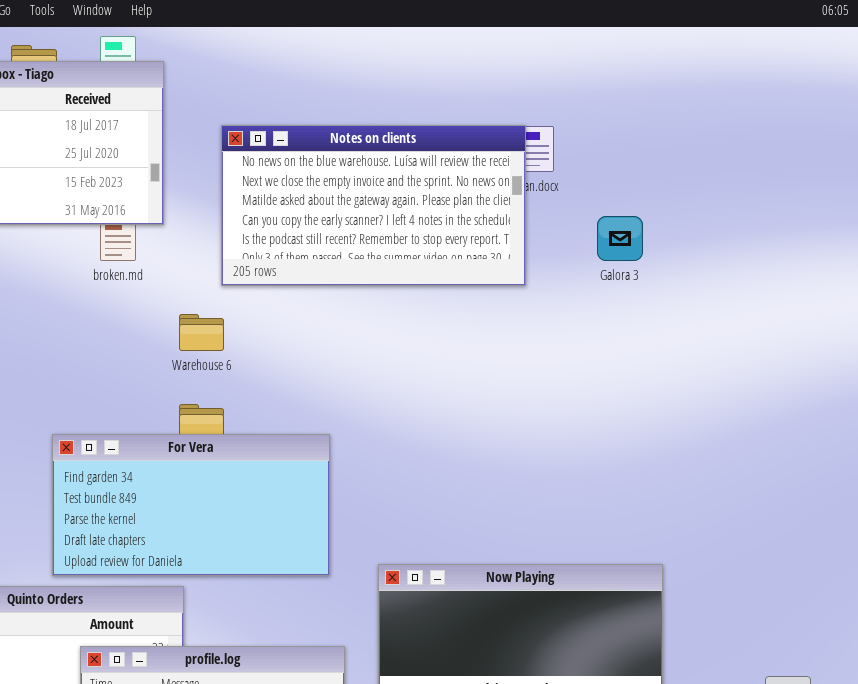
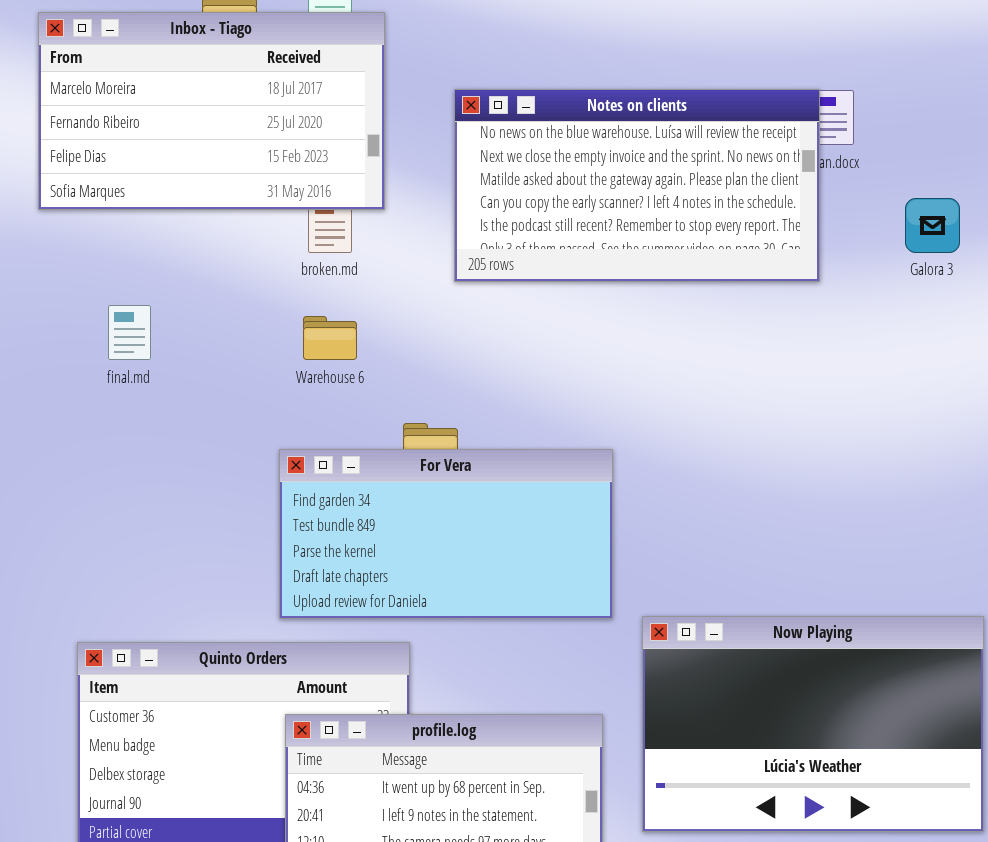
Warehouse 6: [179,314,224,351] -> [303,316,357,360], moved
For Vera: [52,434,330,576] -> [279,449,613,619], moved

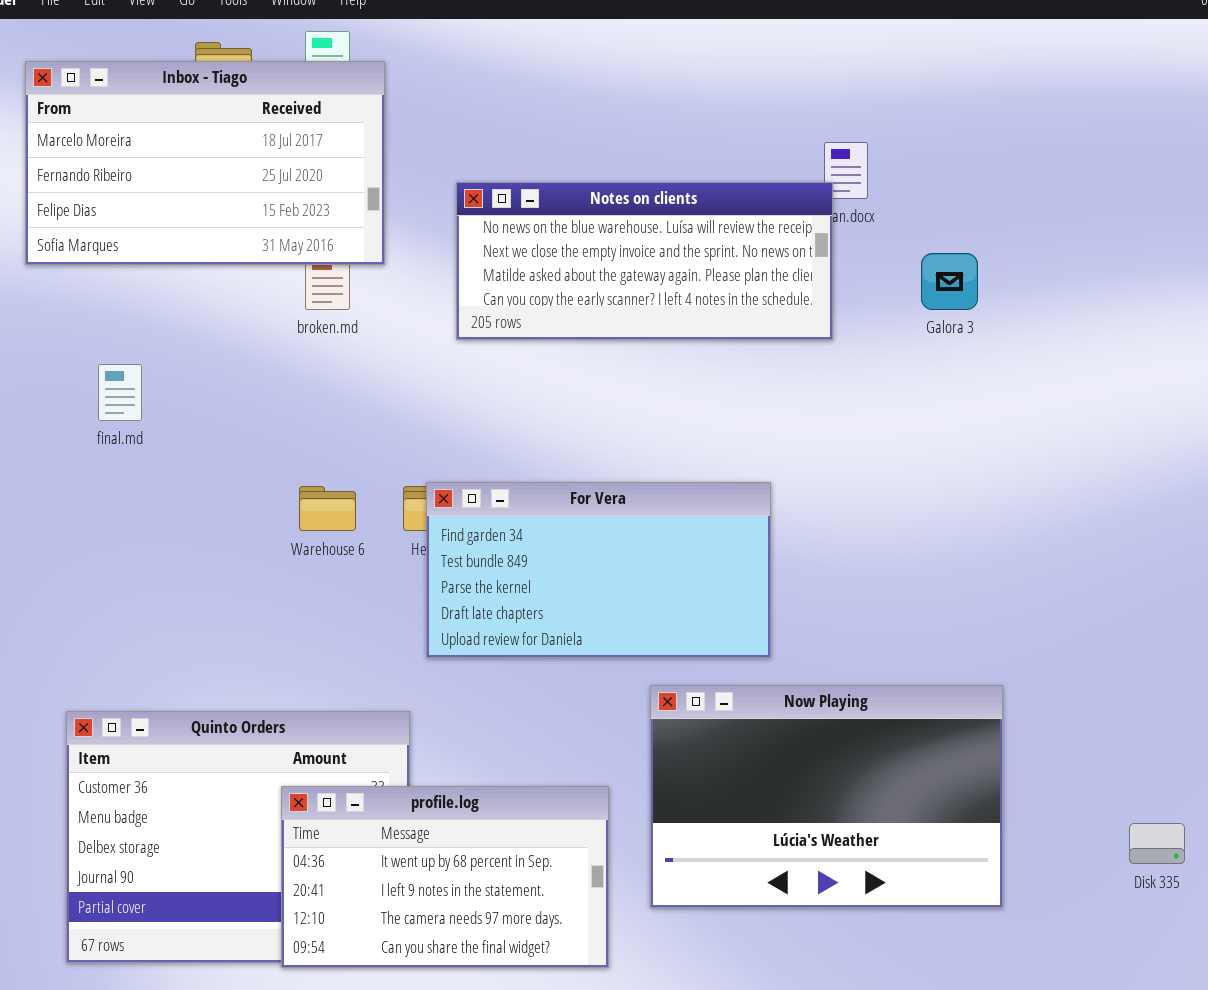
Notes on clients: [454,89,820,282] -> [456,182,833,340], resized
Warehouse 6: [303,316,357,360] -> [299,486,356,531], moved
For Vera: [279,449,613,619] -> [426,482,771,658], moved

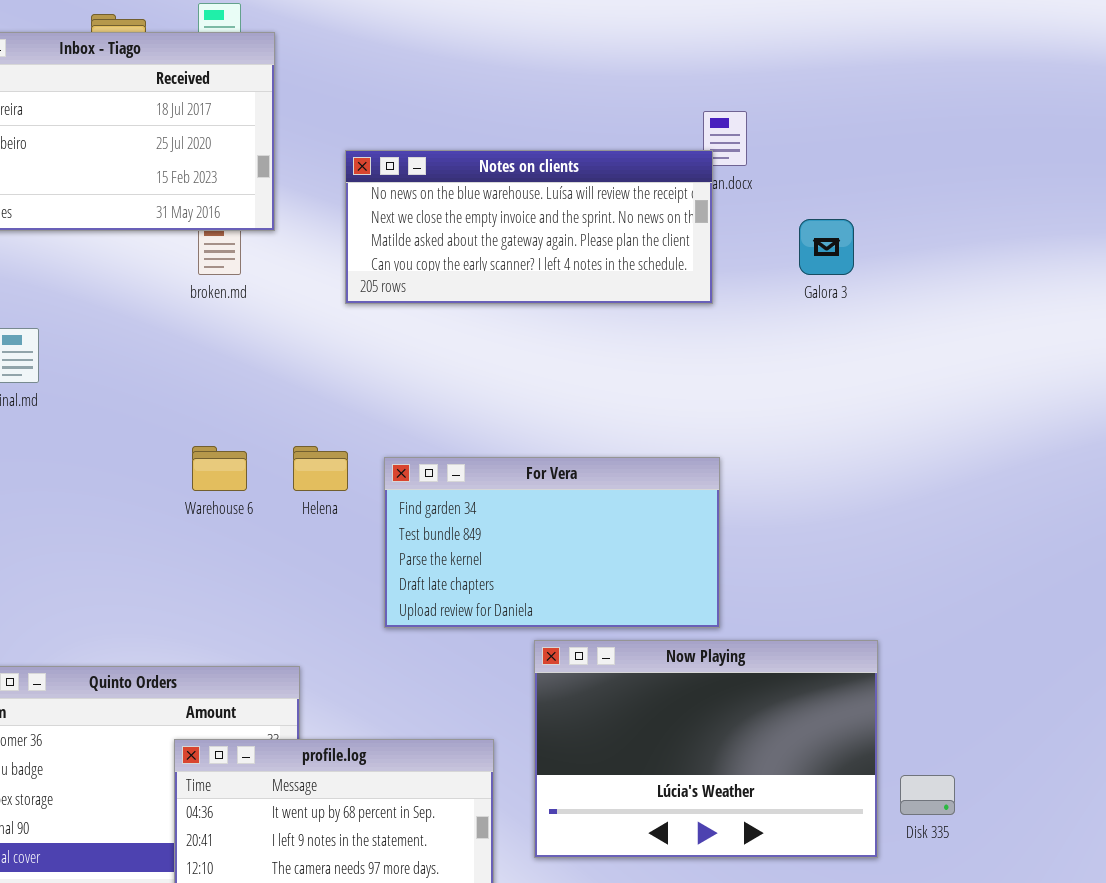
For Vera: [426,482,771,658] -> [384,457,720,628], moved
Disk 335: [1129,823,1185,864] -> [900,775,955,815], moved

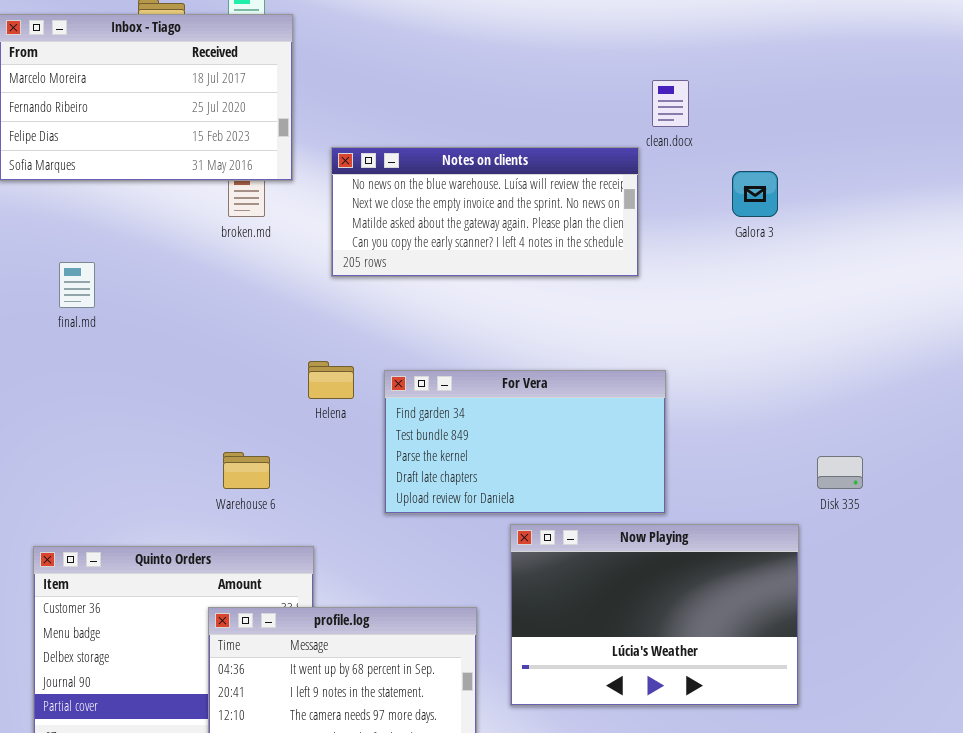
Notes on clients: [345,150,713,304] -> [331,147,639,277], moved
Warehouse 6: [192,446,247,491] -> [223,452,270,489], moved
Disk 335: [900,775,955,815] -> [817,456,863,489], moved

